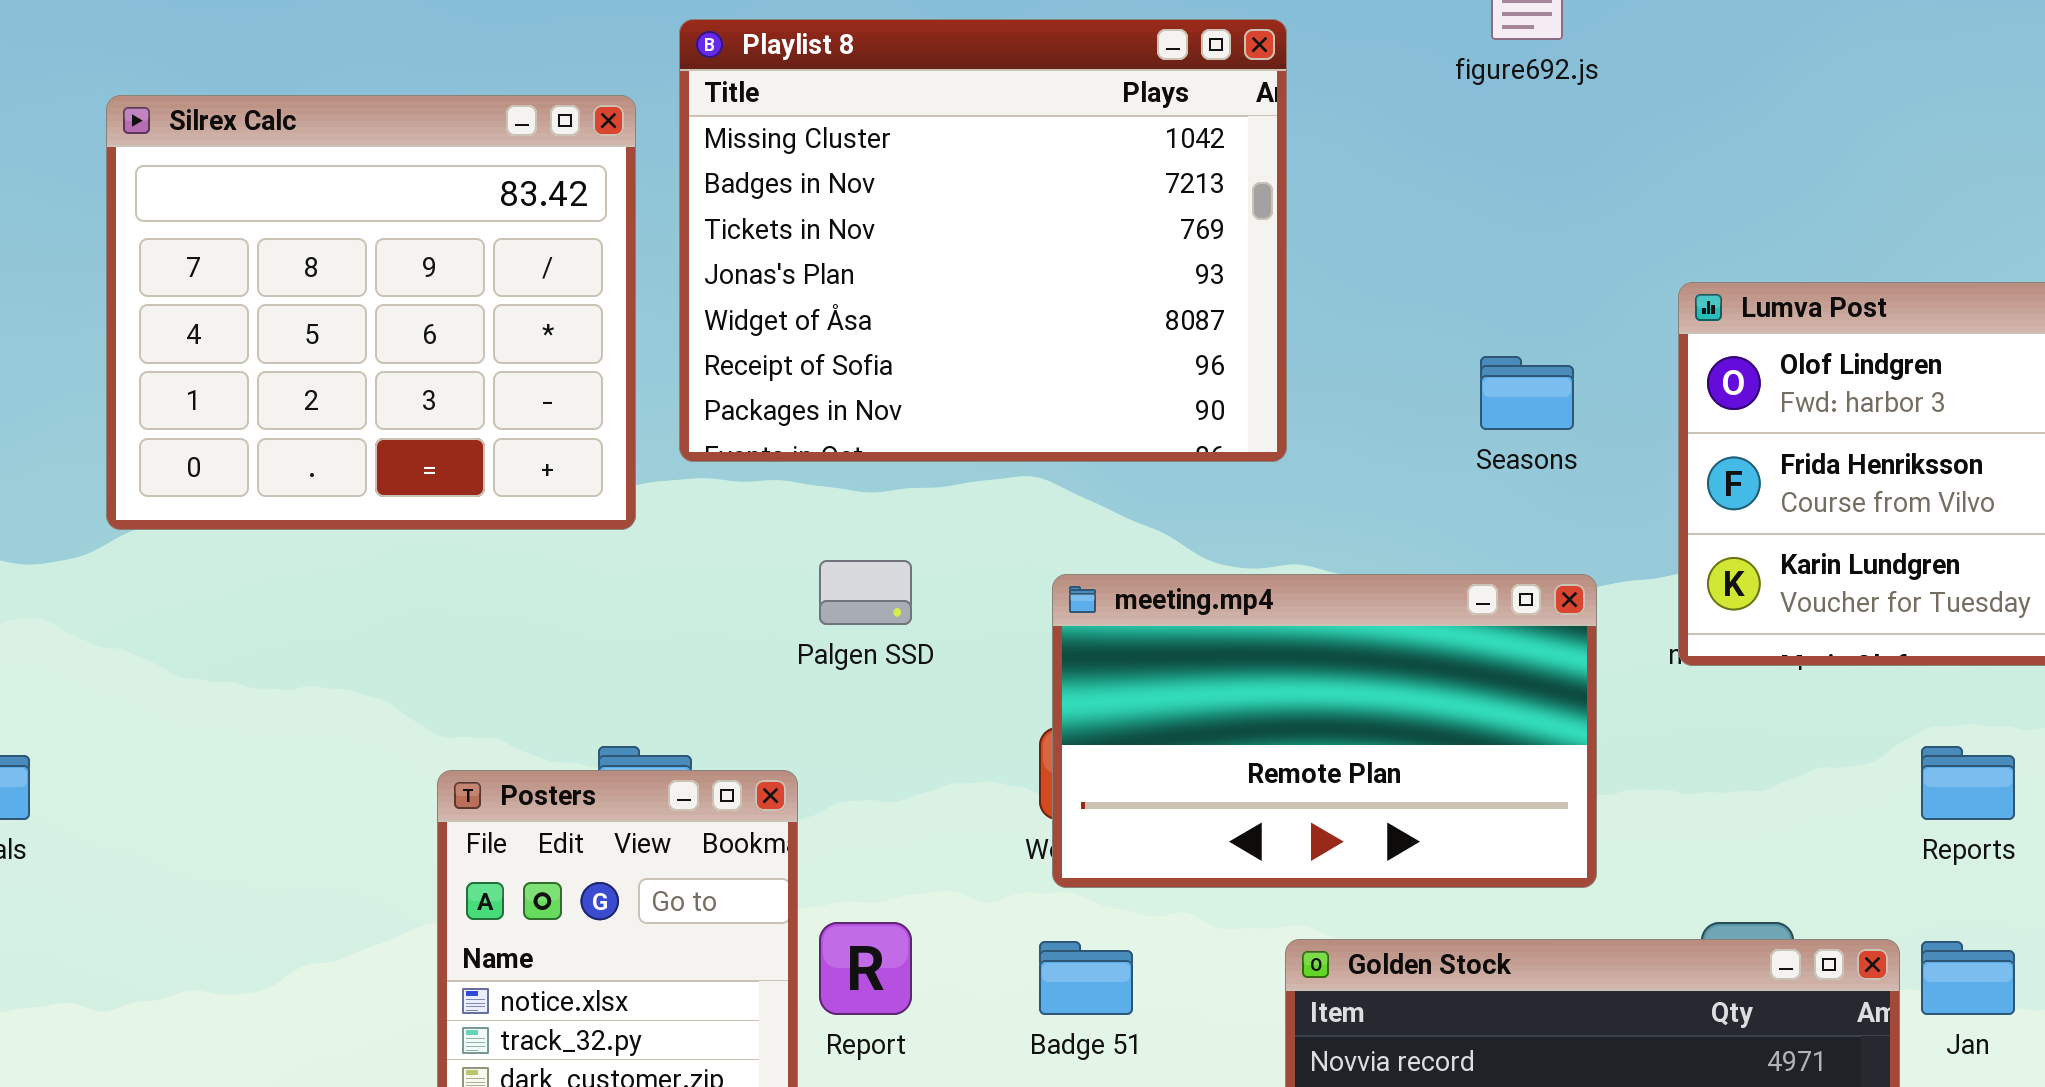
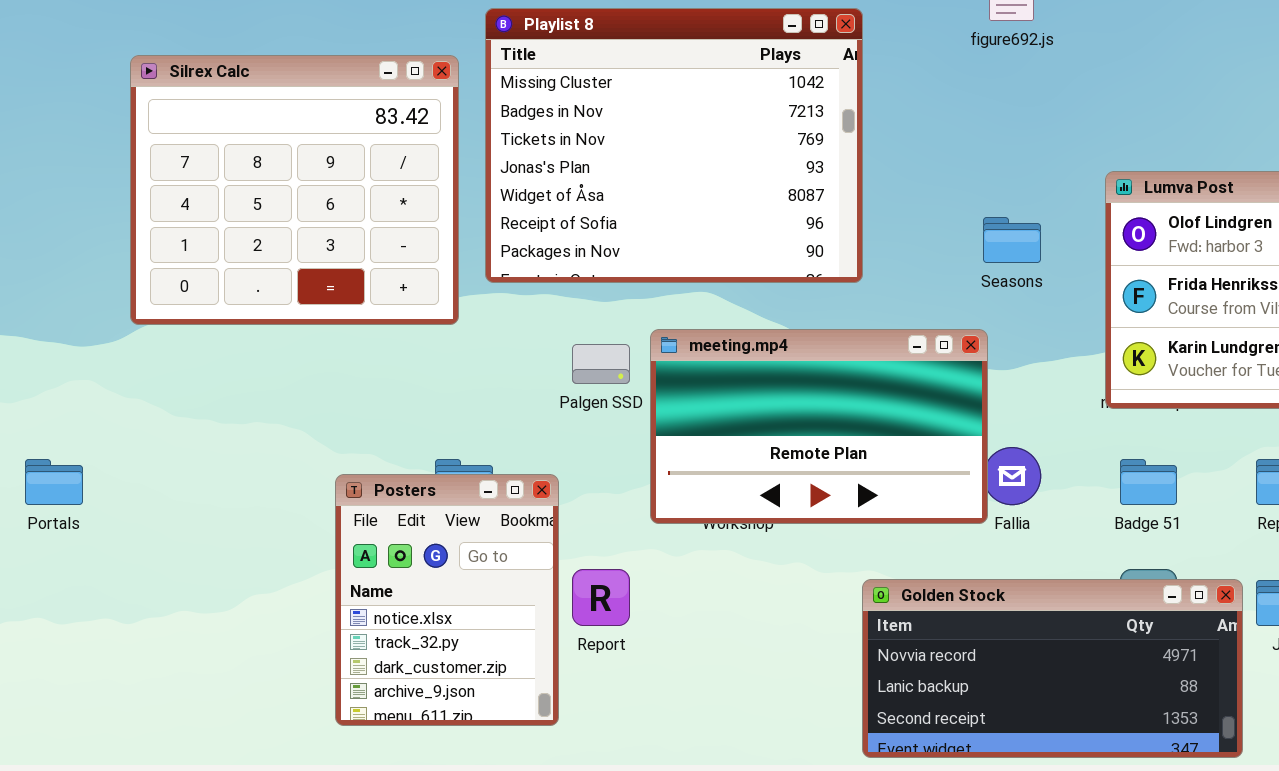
meeting.mp4: [1052,574,1597,888] -> [650,329,988,524], moved
Badge 51: [1039,941,1133,1015] -> [1120,459,1177,505], moved

